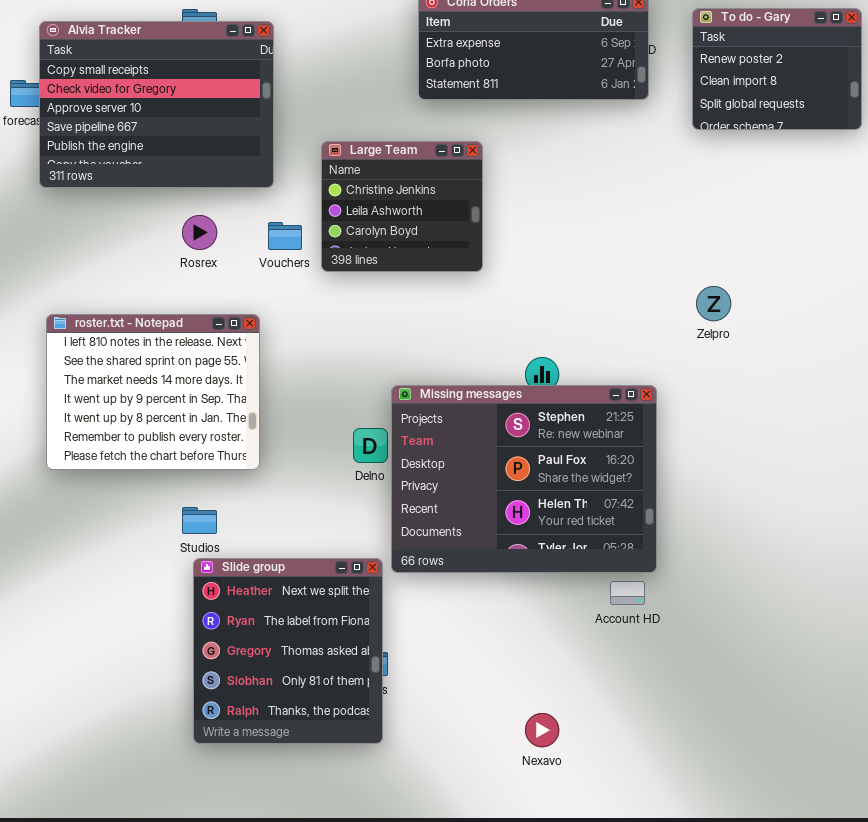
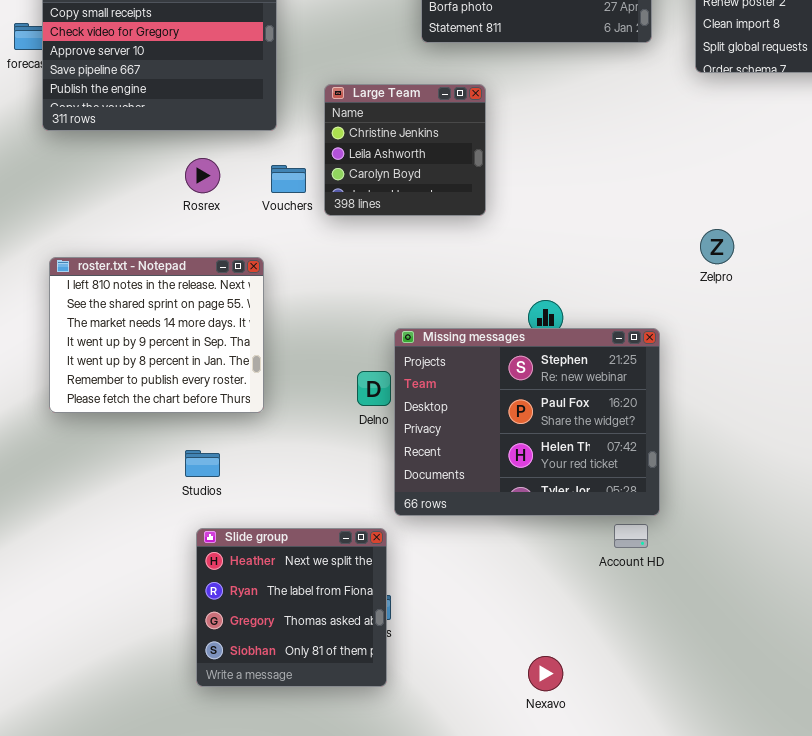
Slide group: [193,558,383,744] -> [196,528,387,687], resized

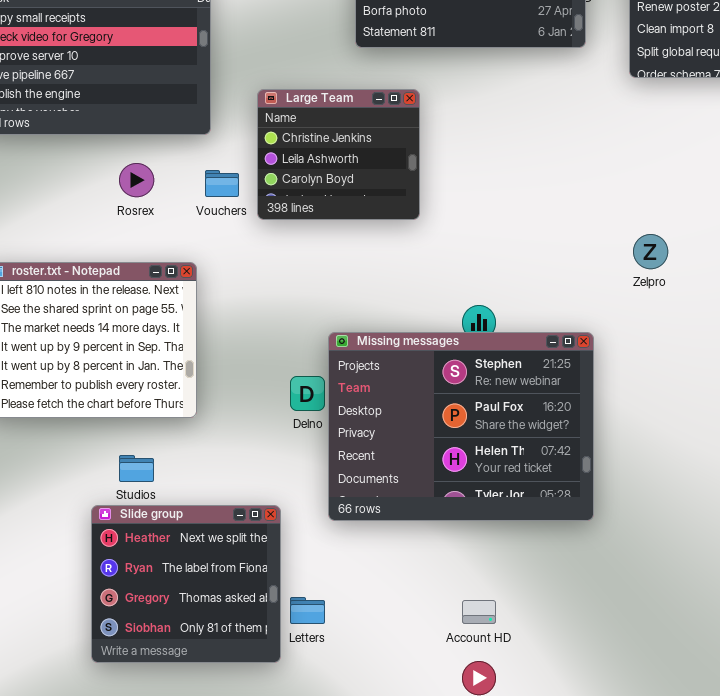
Account HD: [614,524,648,548] -> [462,600,496,624], moved
Slide group: [196,528,387,687] -> [91,505,281,663], moved

